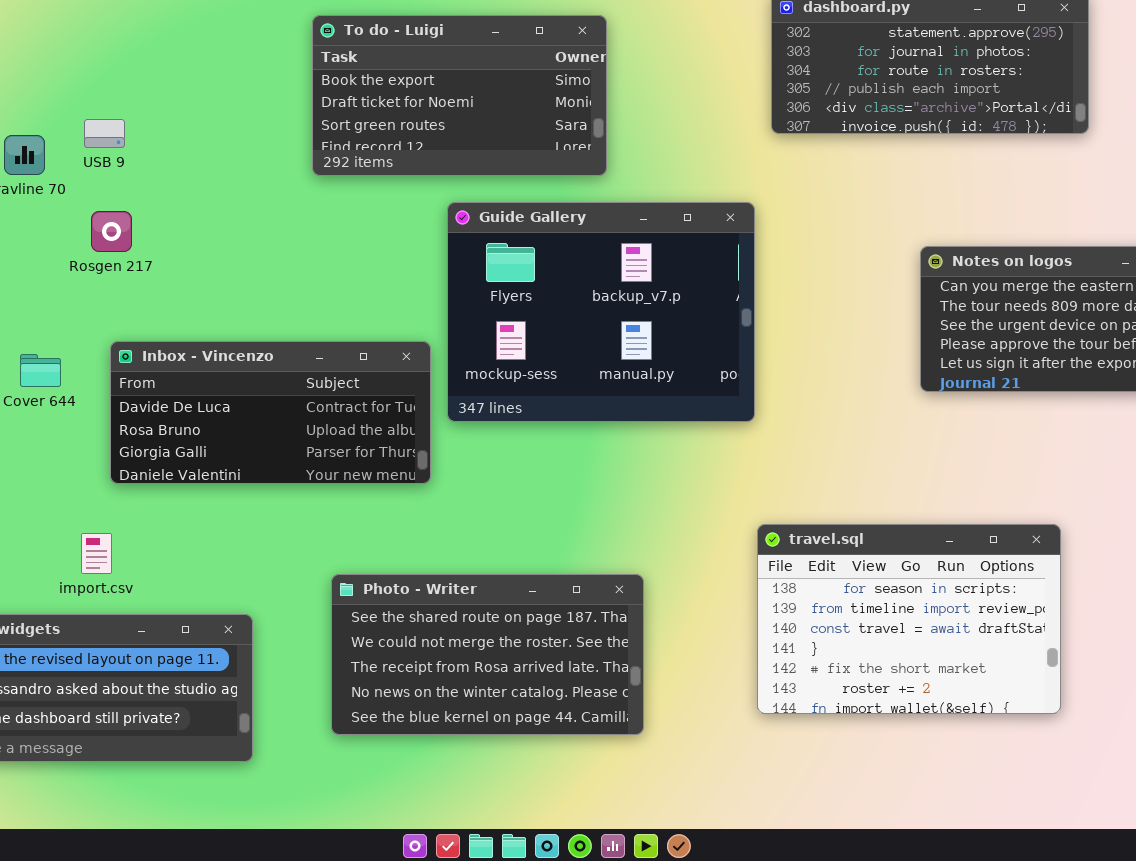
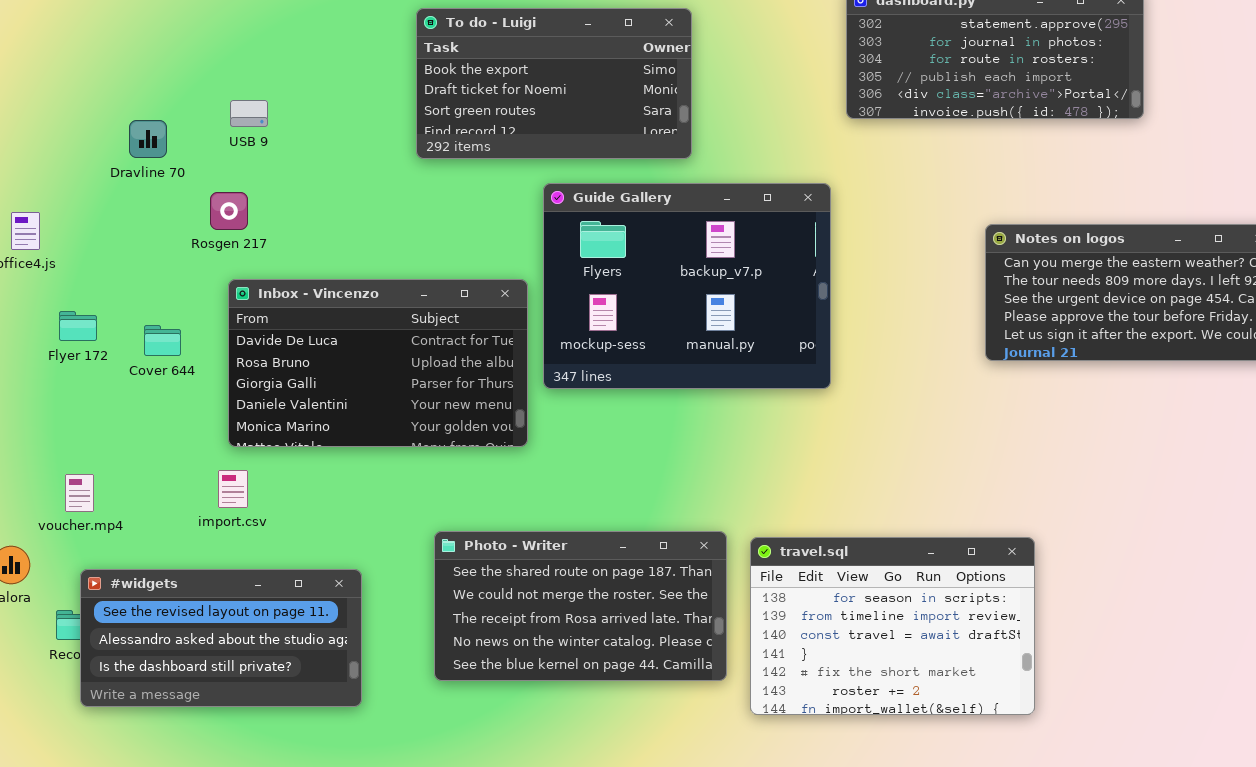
USB 9: [84,119,125,148] -> [230,100,268,127], moved
Inbox - Vincenzo: [110,341,431,484] -> [228,279,528,447], resized
travel.sql: [757,524,1061,714] -> [750,537,1035,715], moved
import.csv: [81,533,112,574] -> [218,470,248,508], moved

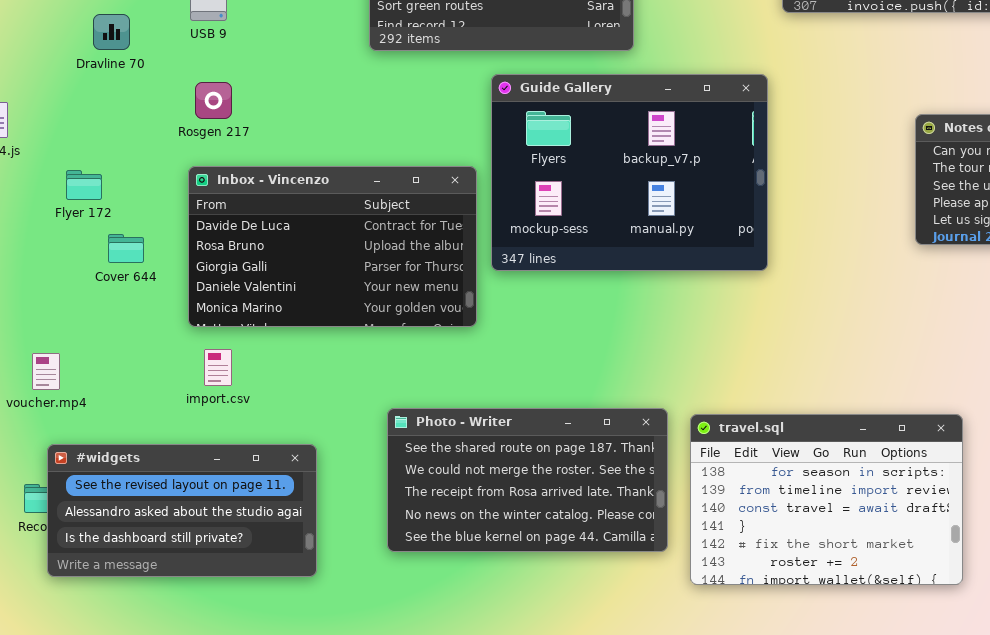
Rosgen 217: [210,192,248,230] -> [195,82,232,119], moved
Flyer 172: [59,311,97,341] -> [66,170,102,200], moved
Cover 644: [144,325,181,356] -> [108,234,144,263], moved
import.csv: [218,470,248,508] -> [204,349,232,386], moved

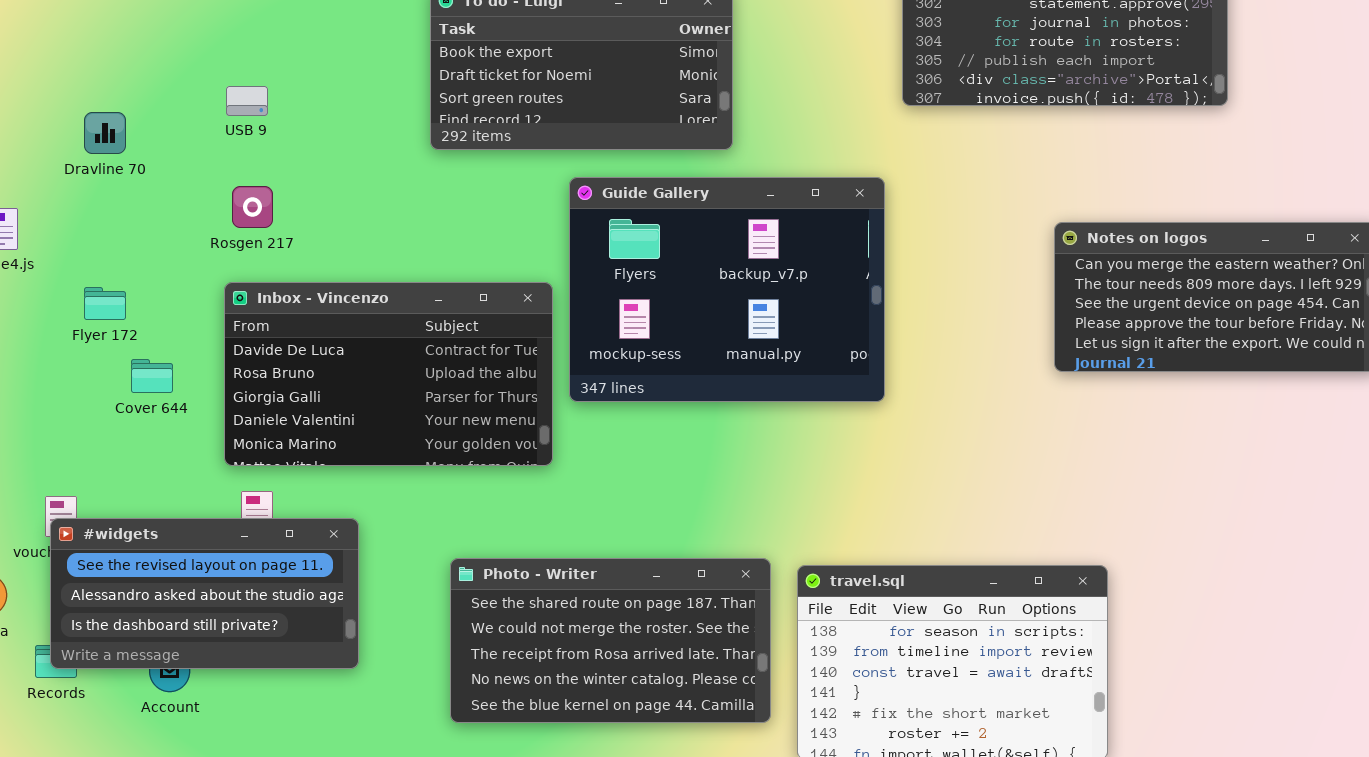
Dravline 70: [93,14,130,50] -> [84,112,126,154], moved
#widgets: [47,444,317,577] -> [50,518,359,669], moved

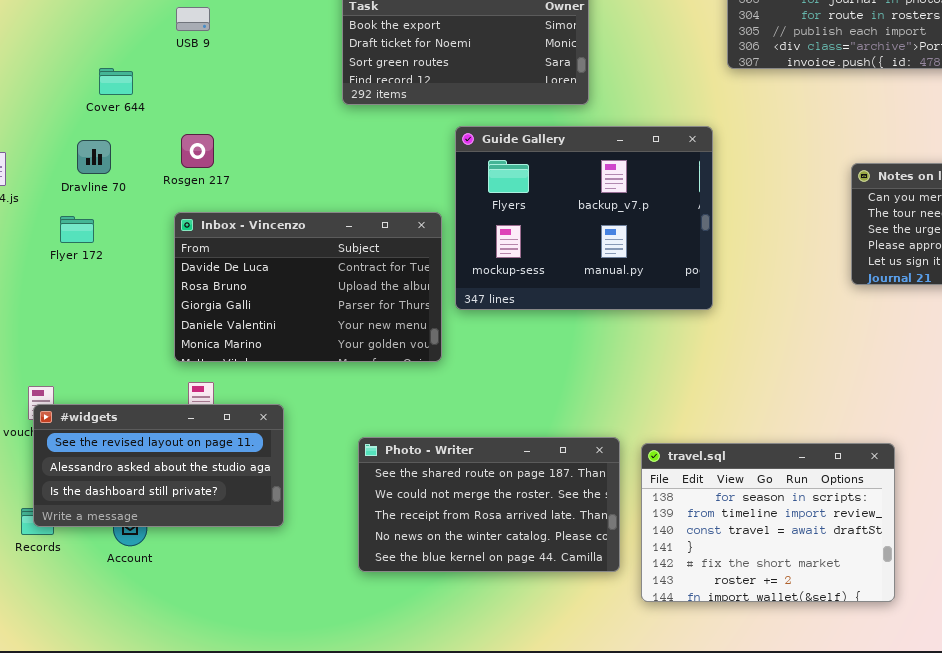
USB 9: [226,86,268,116] -> [176,7,210,31], moved
Dravline 70: [84,112,126,154] -> [77,140,111,174], moved
Cover 644: [131,359,173,393] -> [99,68,133,95], moved

